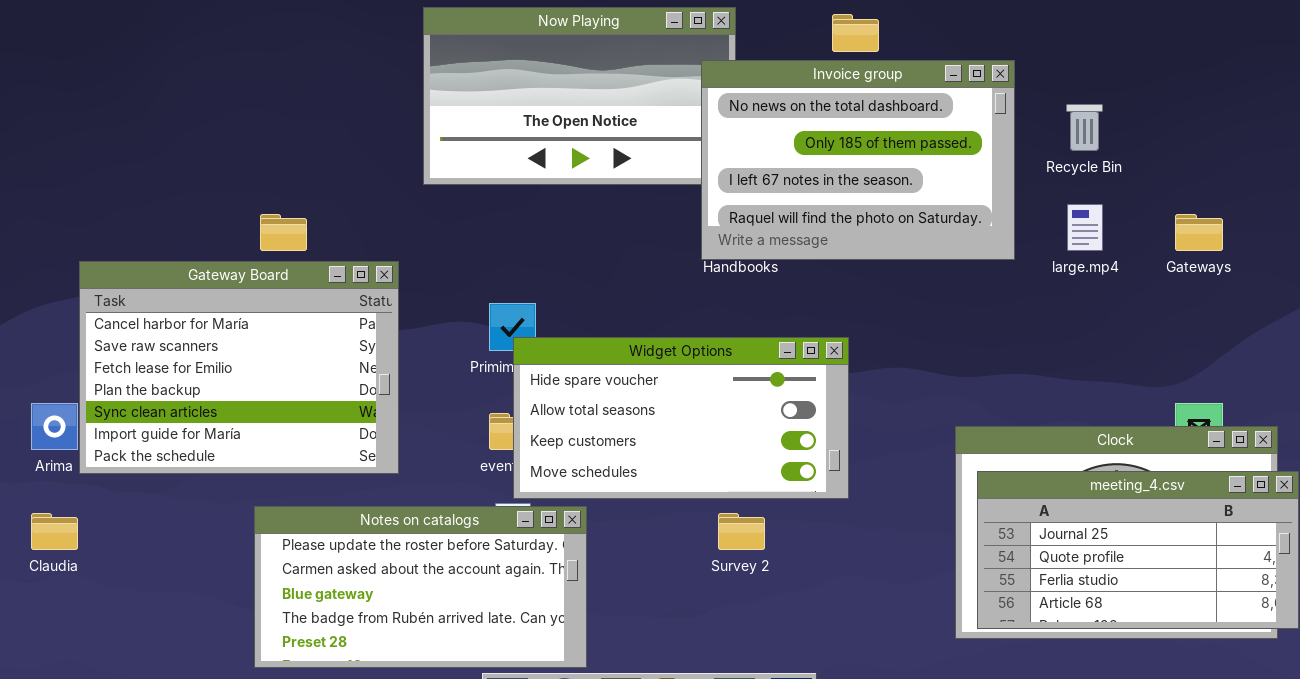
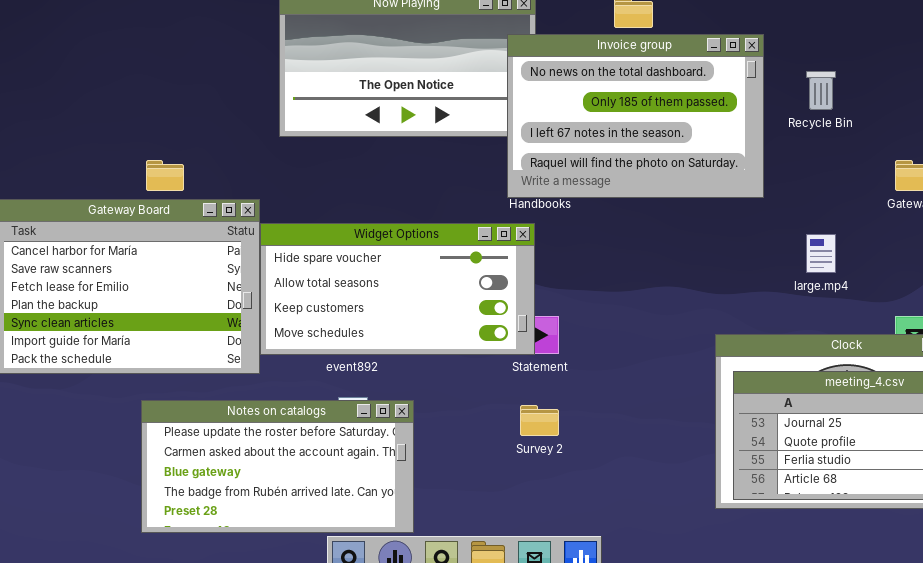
large.mp4: [1067,204,1103,251] -> [806,234,836,273], moved
Widget Options: [513,337,849,499] -> [260,223,535,355], moved

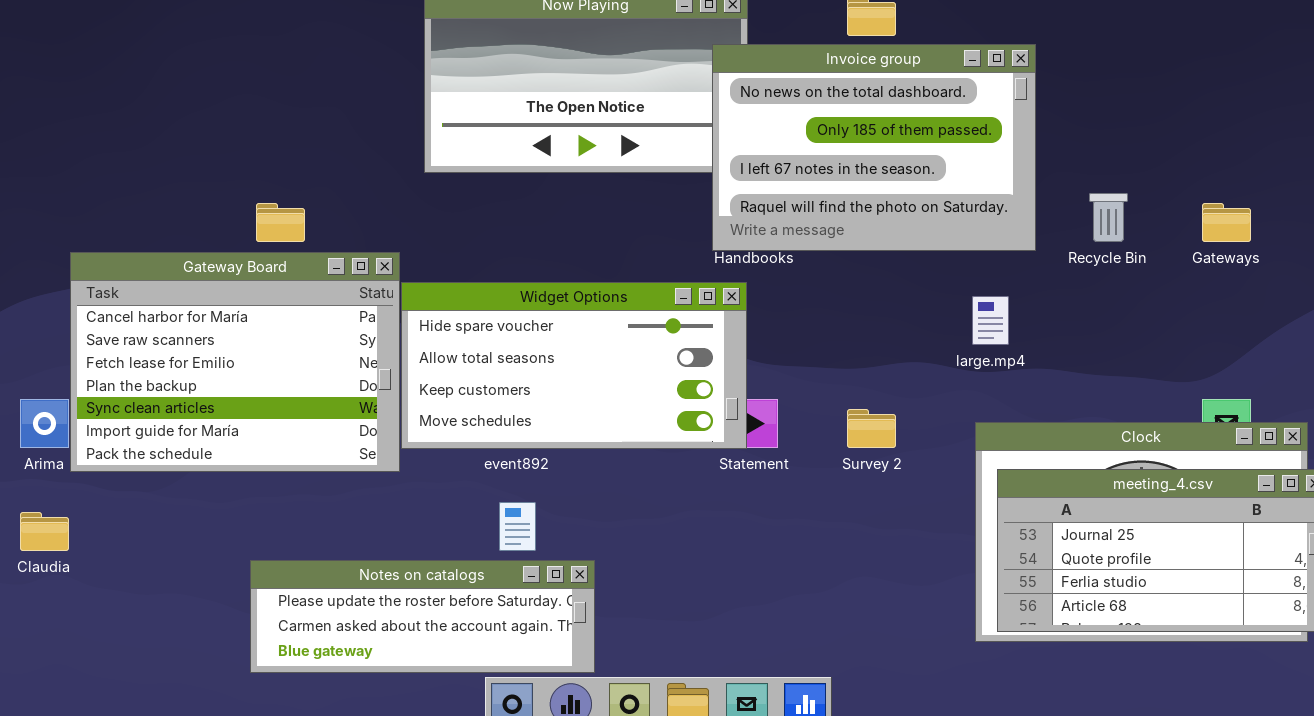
Recycle Bin: [806,71,836,110] -> [1089,193,1128,242], moved
large.mp4: [806,234,836,273] -> [972,296,1009,345], moved
Notes on catalogs: [141,400,414,533] -> [250,560,595,673], resized
Survey 2: [520,405,559,436] -> [847,409,896,448], moved

